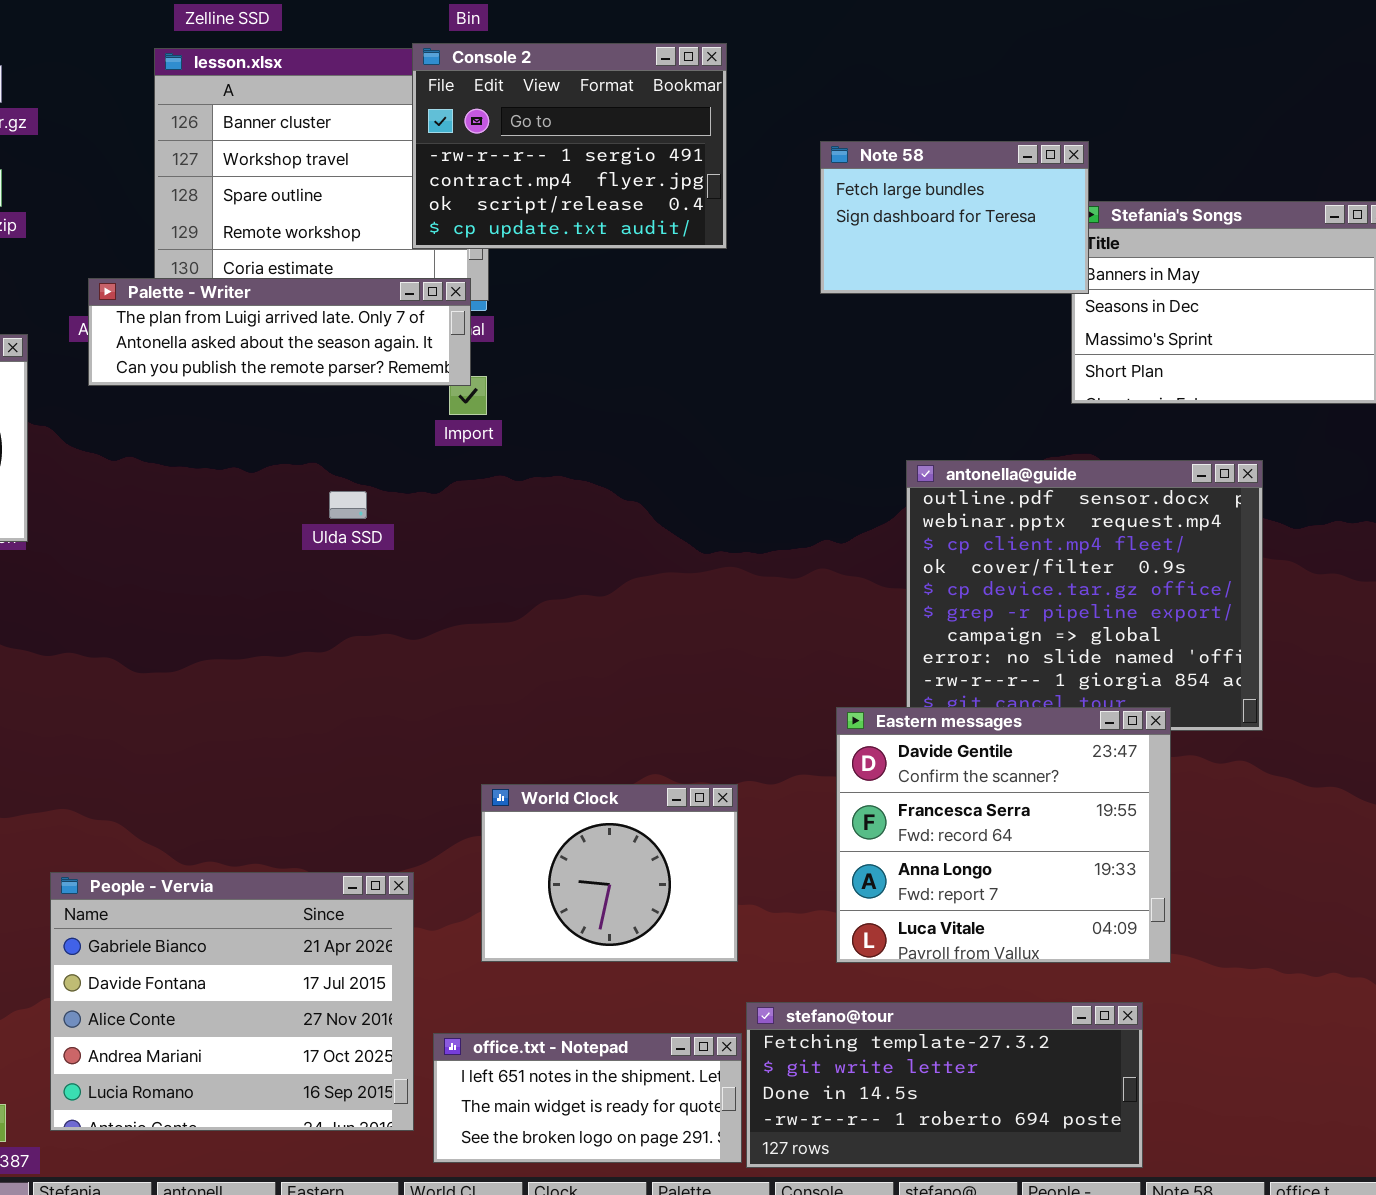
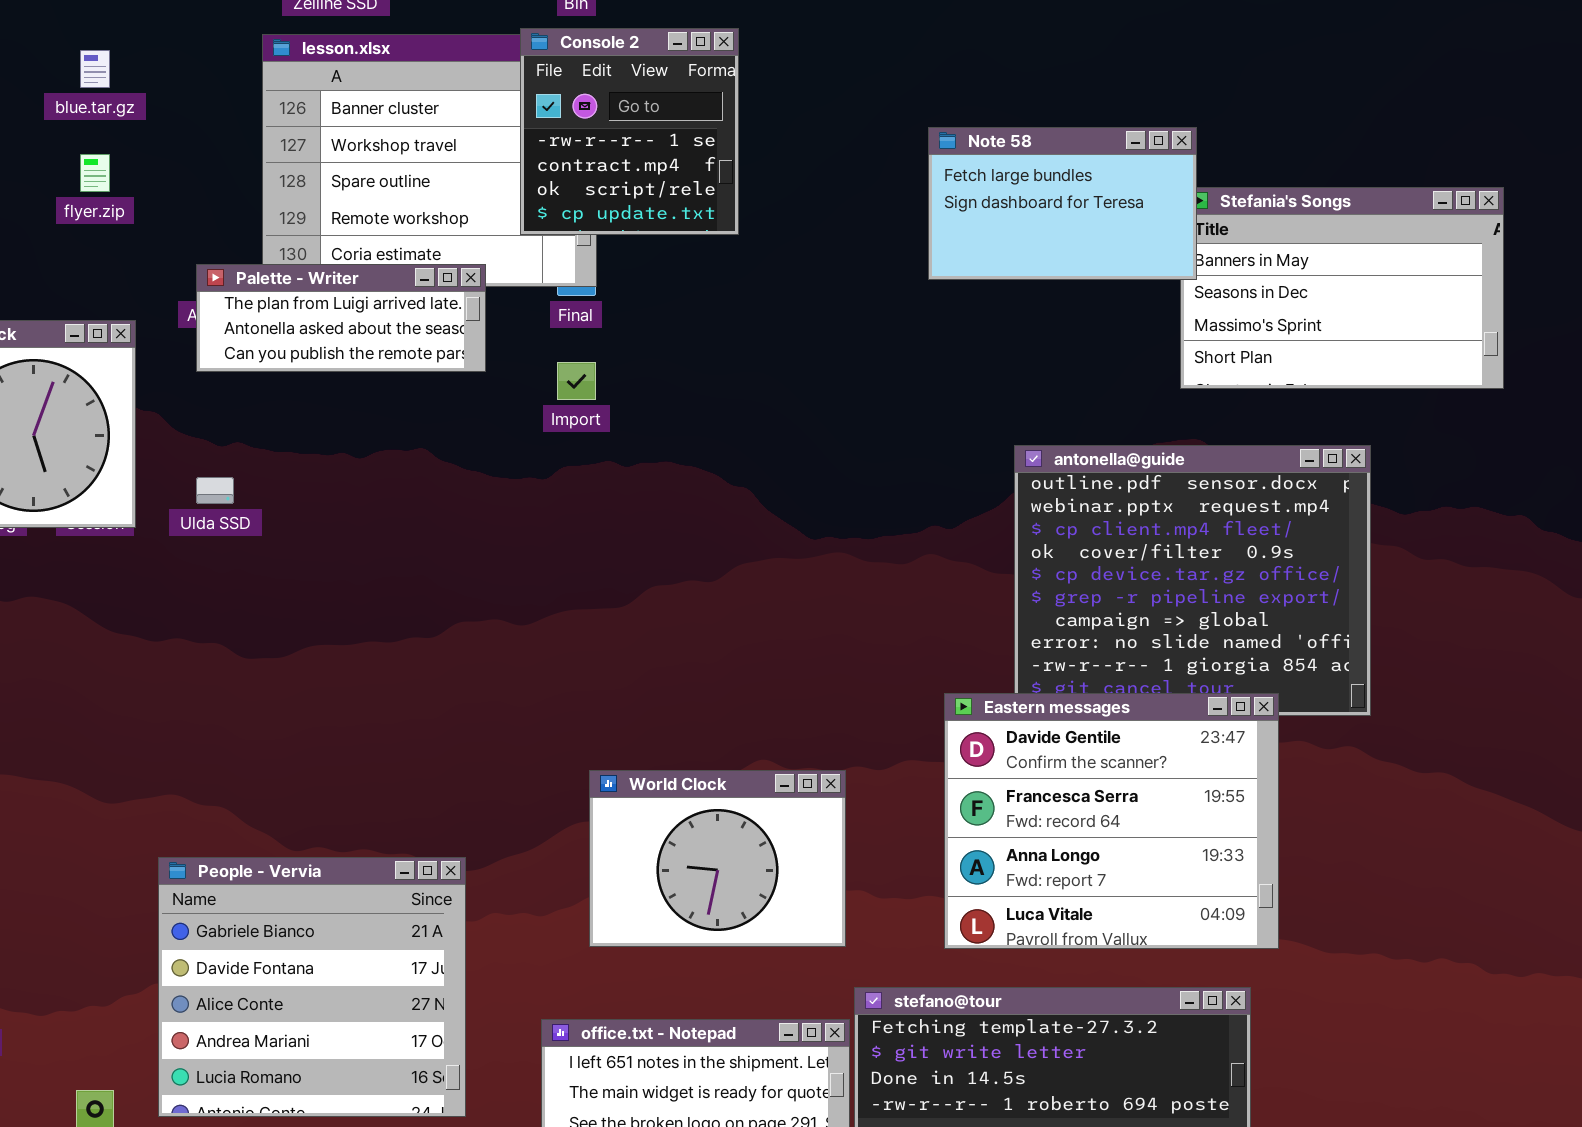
Console 2: [412,43,727,249] -> [520,28,739,235], resized
Palette - Writer: [88,278,471,386] -> [196,264,486,372], resized
Ulda SSD: [329,491,367,519] -> [196,477,234,504], moved
People - Vervia: [50,872,414,1131] -> [158,857,466,1117], resized

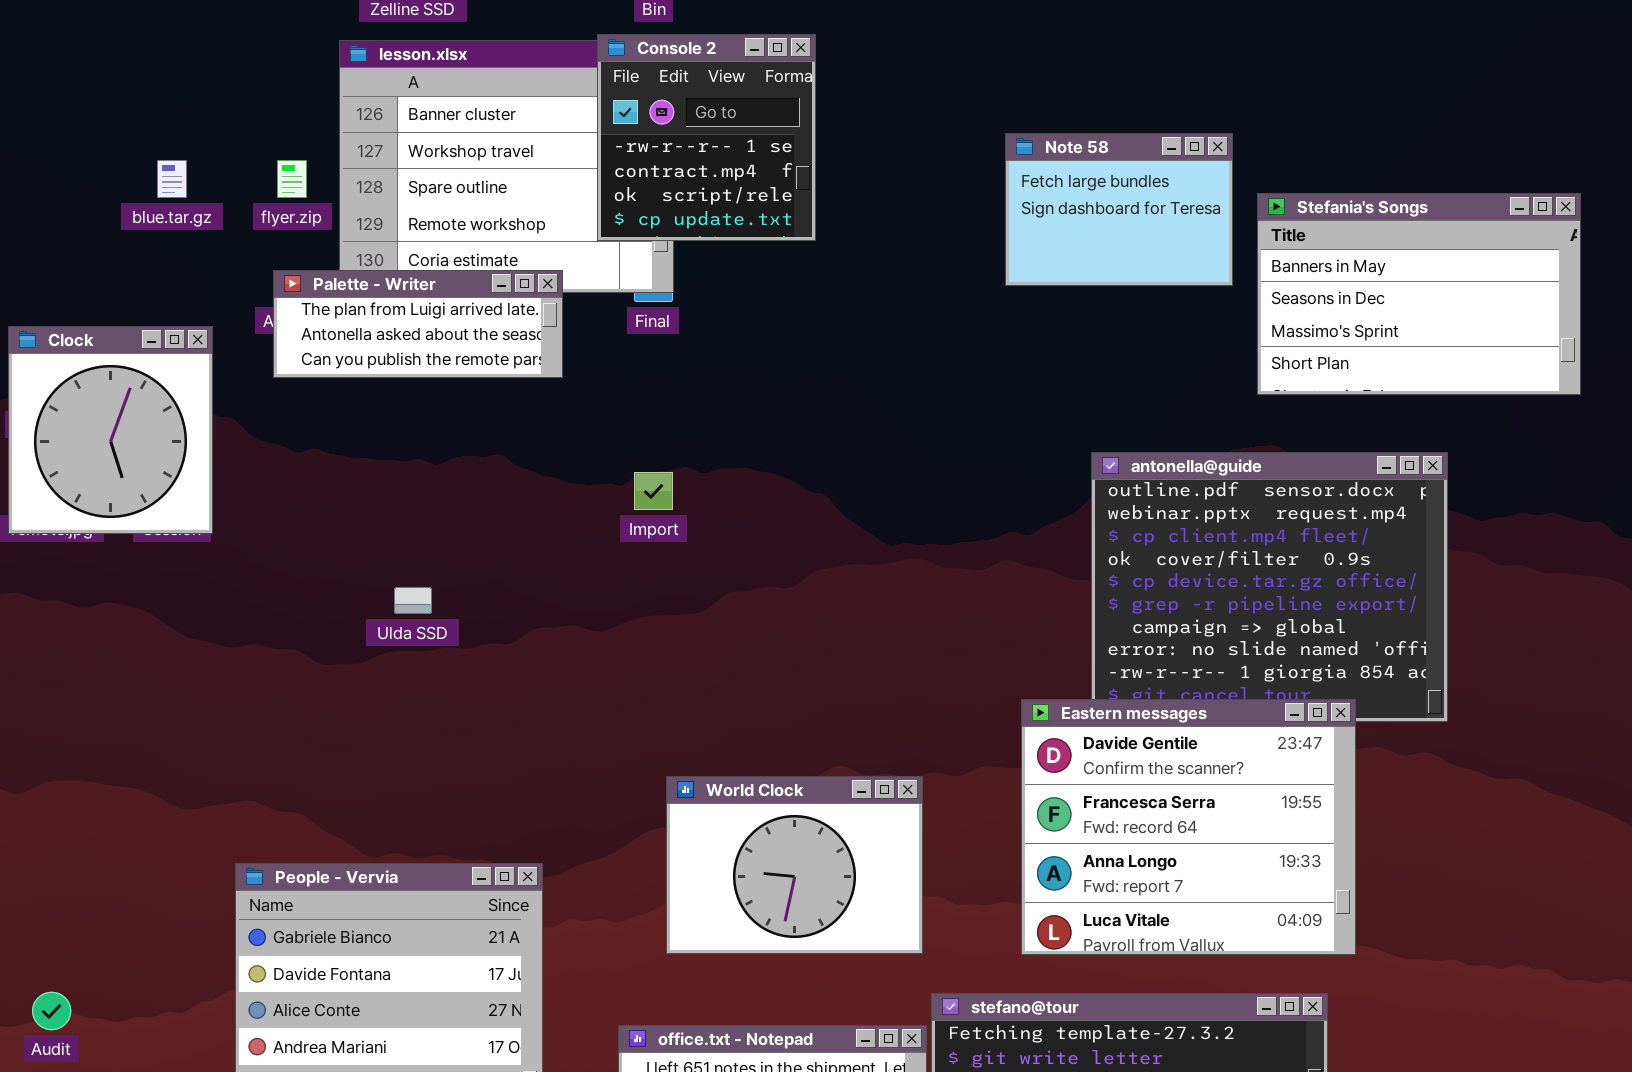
blue.tar.gz: [80,50,110,88] -> [157,160,187,198], moved
Note 58: [928,127,1197,280] -> [1005,133,1233,286], resized
flyer.zip: [80,154,110,192] -> [277,160,307,198], moved
Import: [557,362,596,400] -> [634,472,673,510], moved
Ulda SSD: [196,477,234,504] -> [394,587,432,614], moved

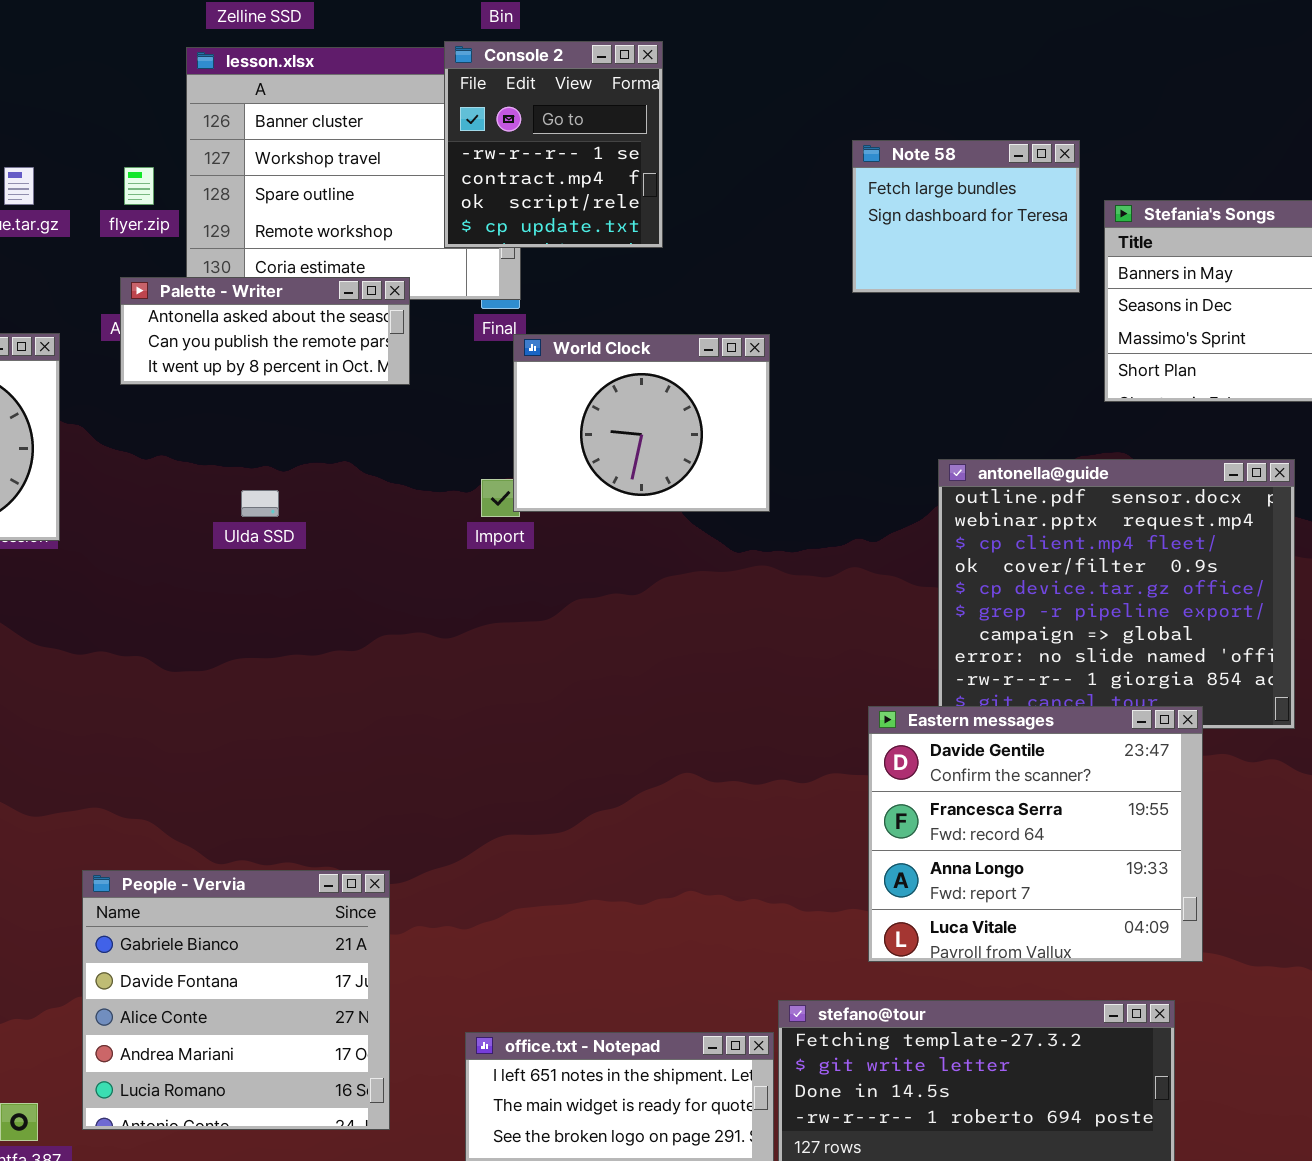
Palette - Writer: [273,270,563,378] -> [120,277,410,385], scrolled down 1 row
Ulda SSD: [394,587,432,614] -> [241,490,279,517], moved
World Clock: [666,776,923,954] -> [513,334,770,512], moved

